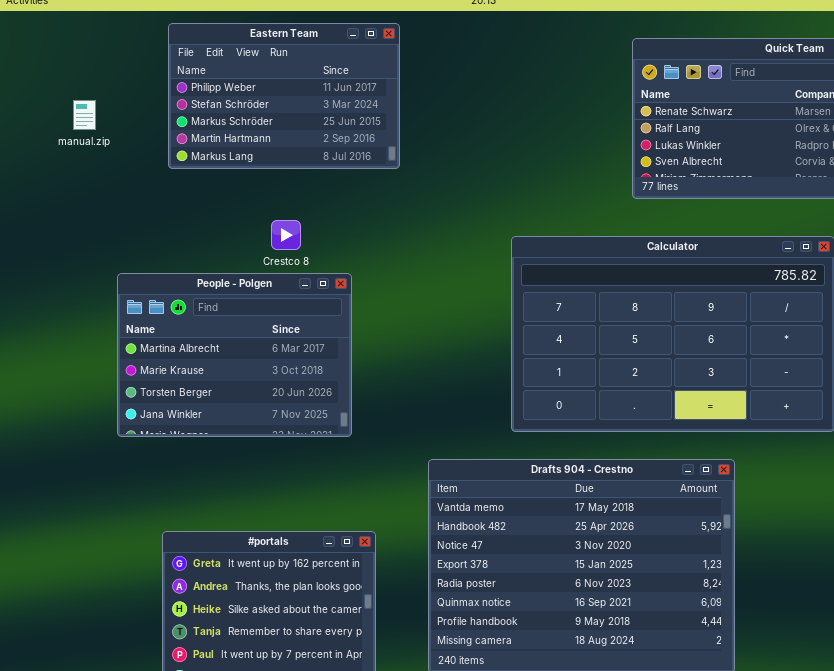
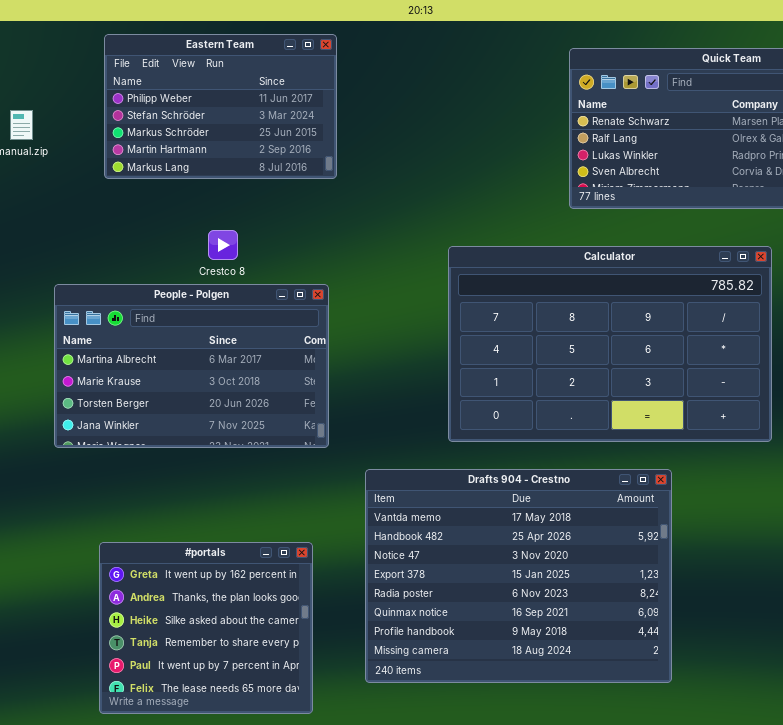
People - Polgen: [117,273,352,437] -> [54,284,329,448], resized

